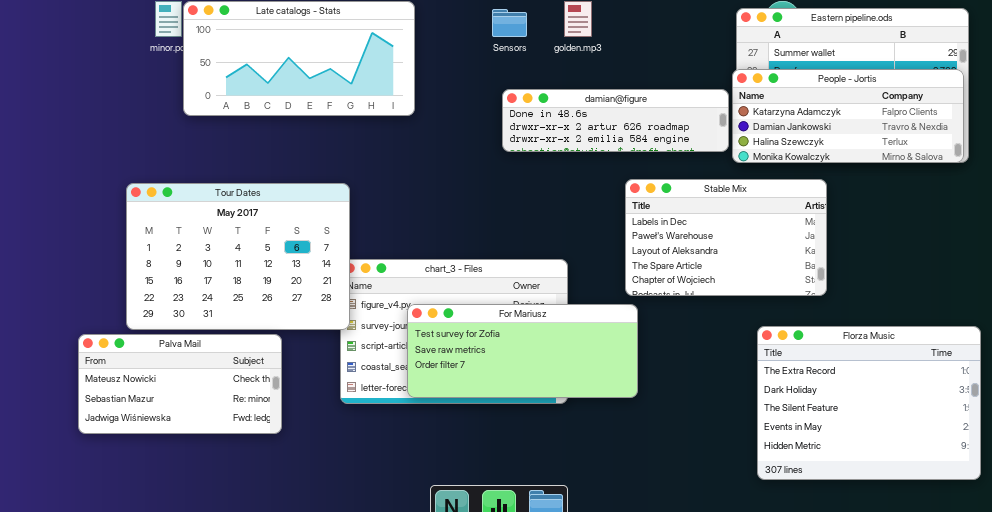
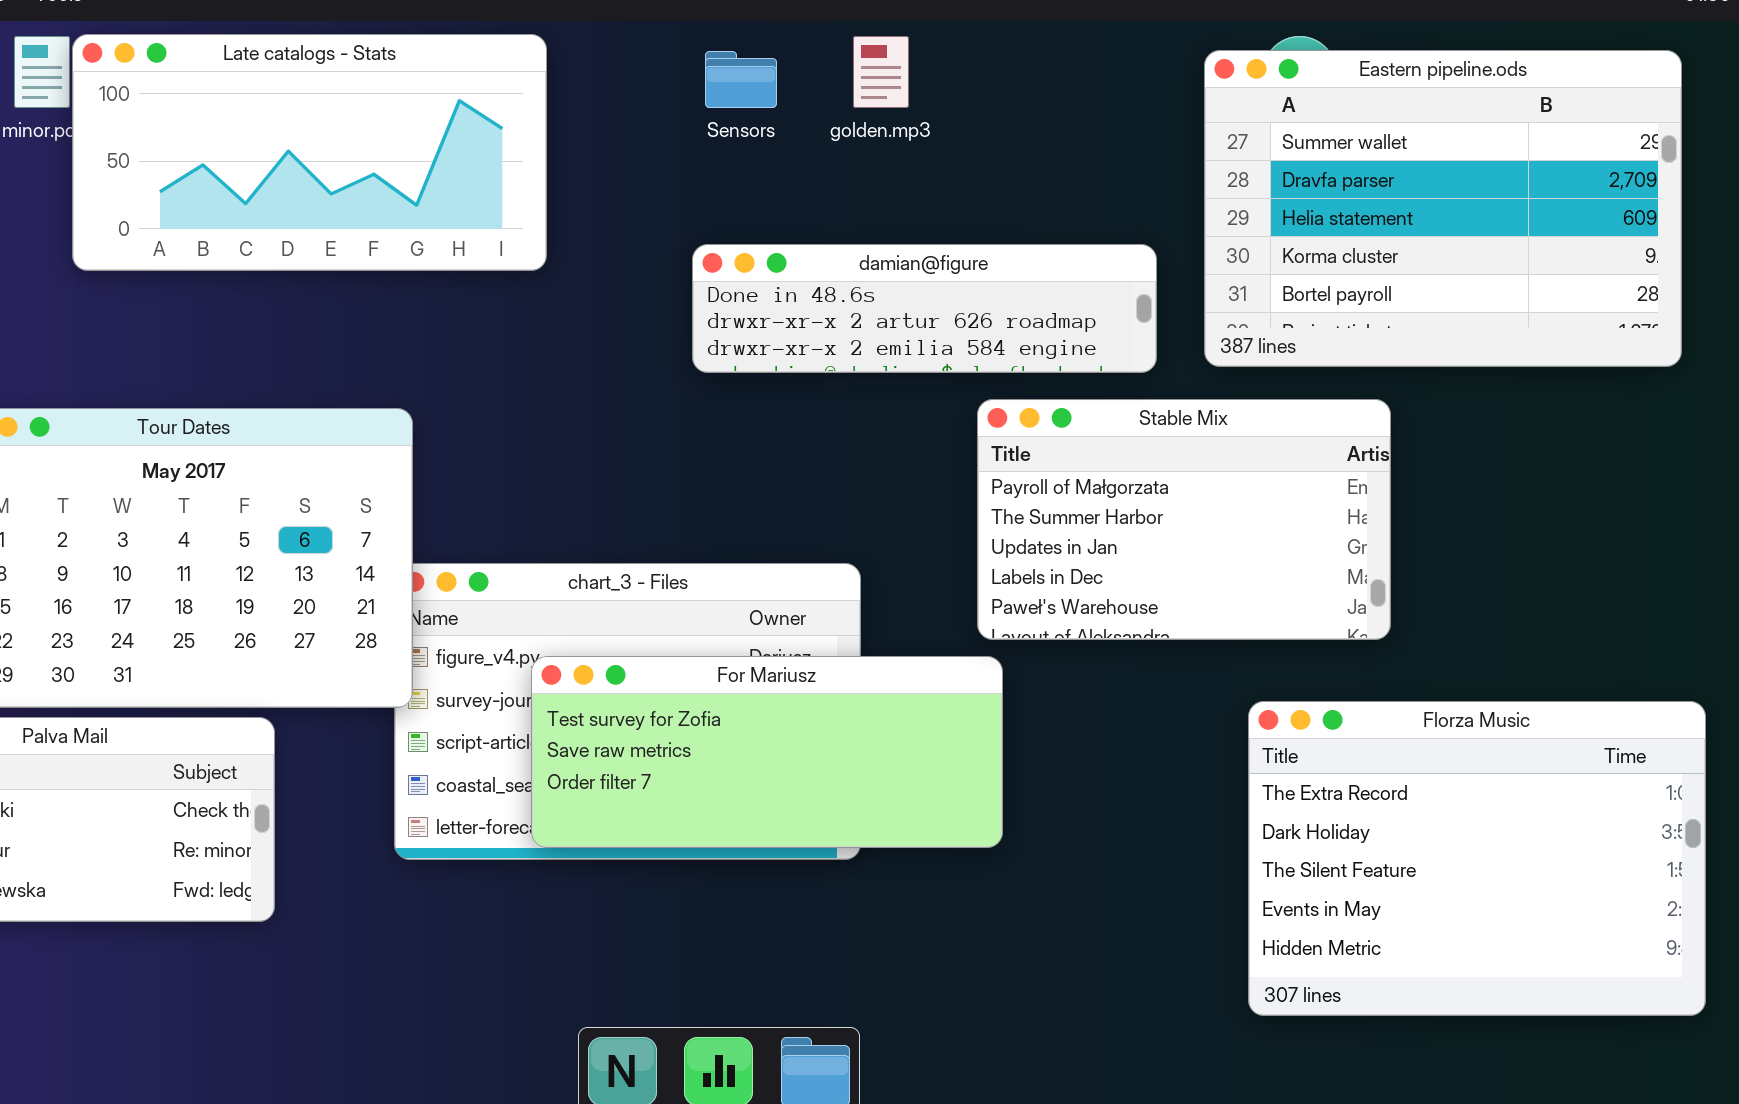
People - Jortis: [732,69,964,163] -> none, closed
damian@figure: [502,89,729,152] -> [692,244,1157,373], moved
Stable Mix: [625,179,827,296] -> [977,399,1391,640], scrolled up 3 rows

